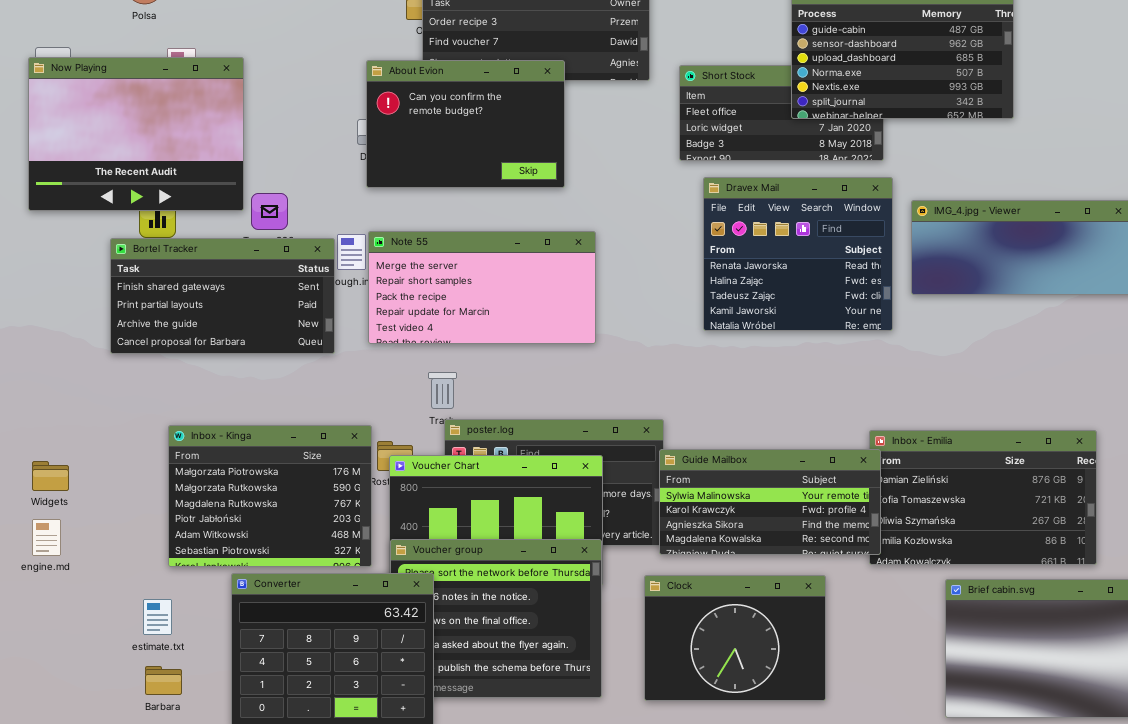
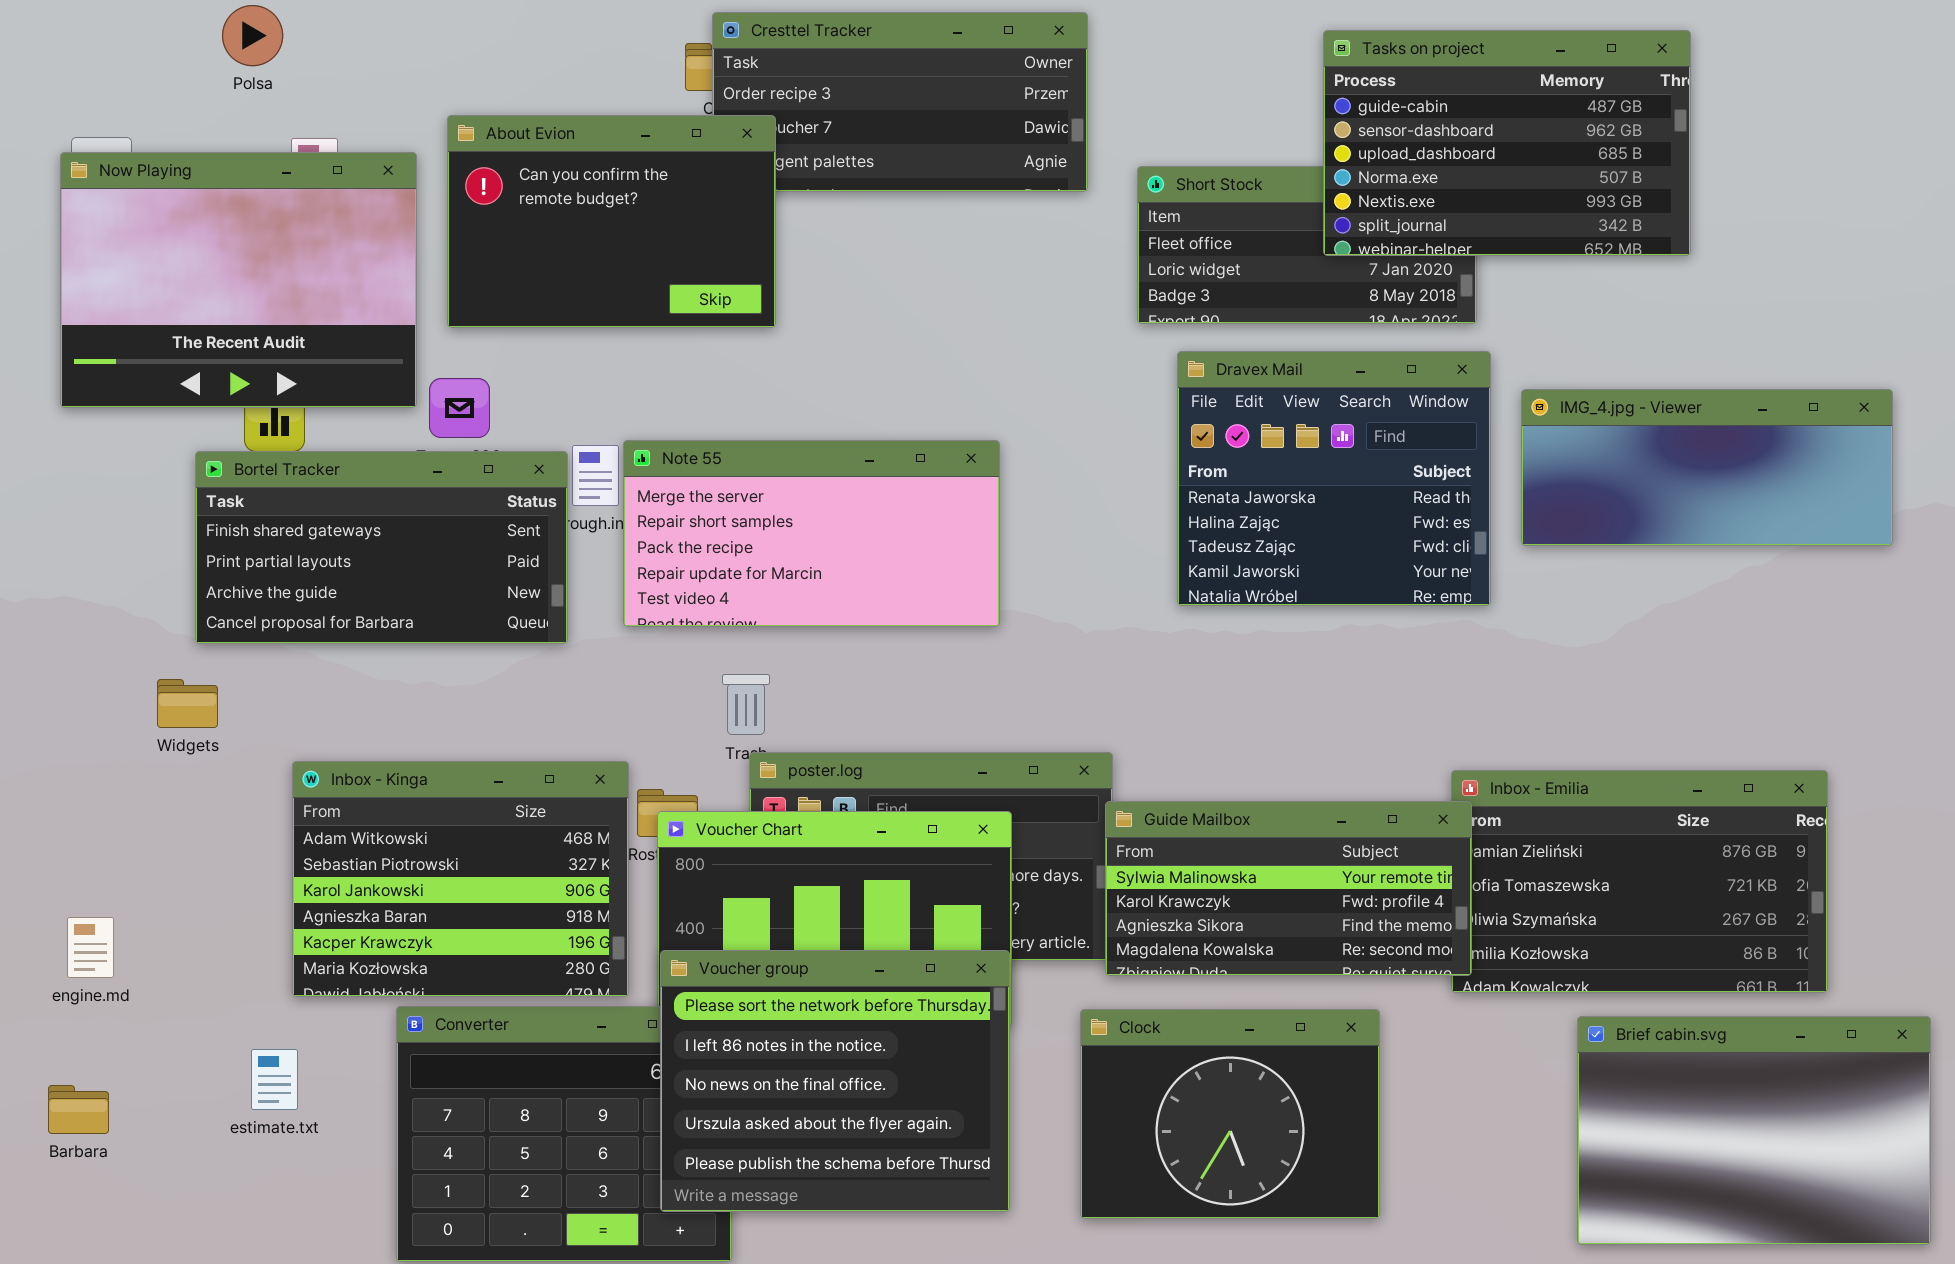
About Evion: [366,60,565,188] -> [447,115,776,328], moved
Inbox - Kinga: [168,425,372,567] -> [292,761,629,997], scrolled down 4 rows
Widgets: [32,461,69,491] -> [157,679,218,728], moved
Voucher group: [390,539,602,698] -> [660,950,1010,1212], raised
Barbara: [145,666,182,695] -> [48,1085,109,1134], moved

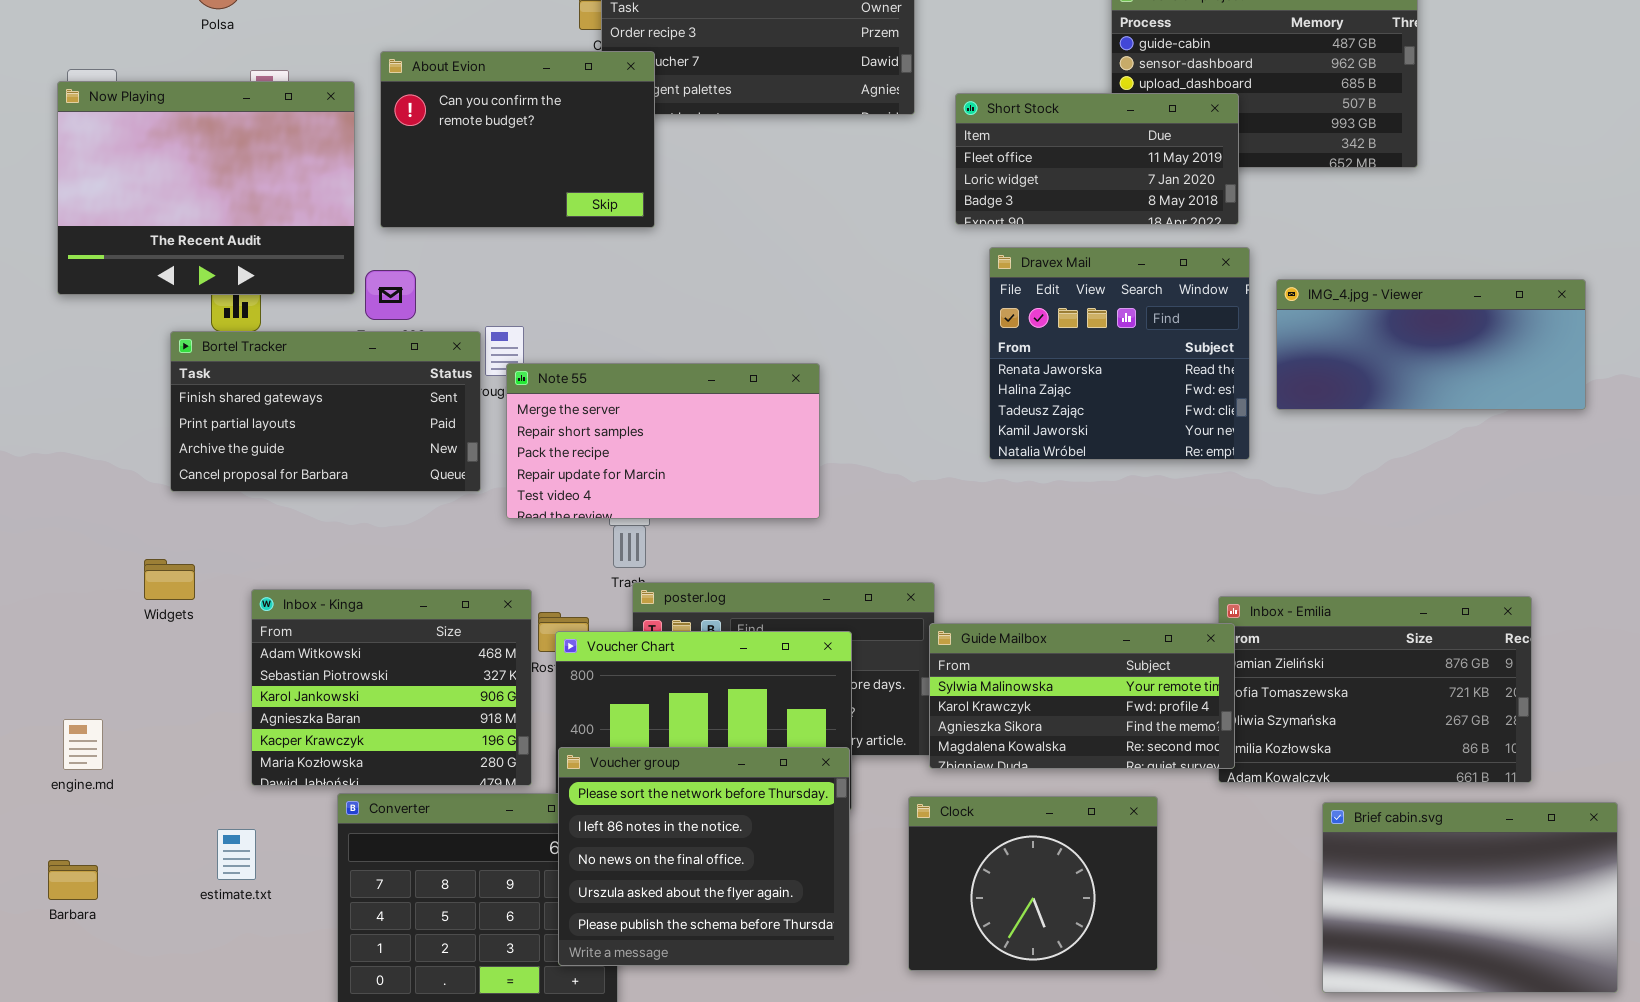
Short Stock: [1137,166,1477,324] -> [955,93,1239,225], raised
Note 55: [623,440,1000,627] -> [506,363,820,519], moved
Widgets: [157,679,218,728] -> [144,559,195,600], moved

